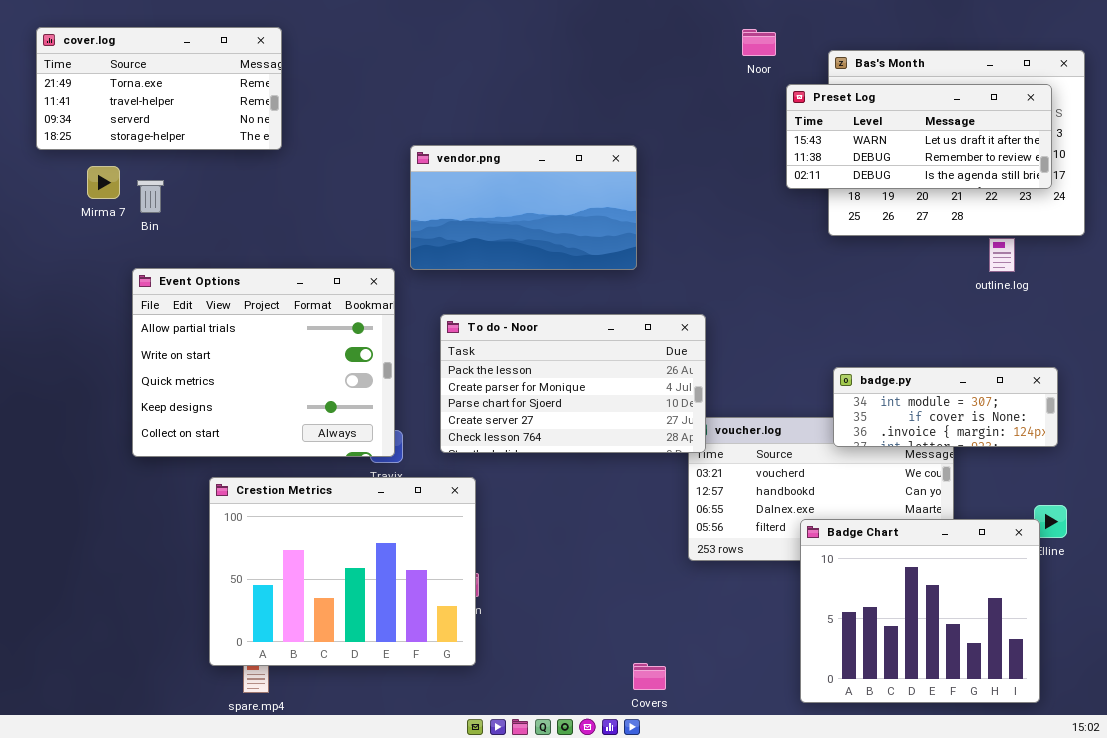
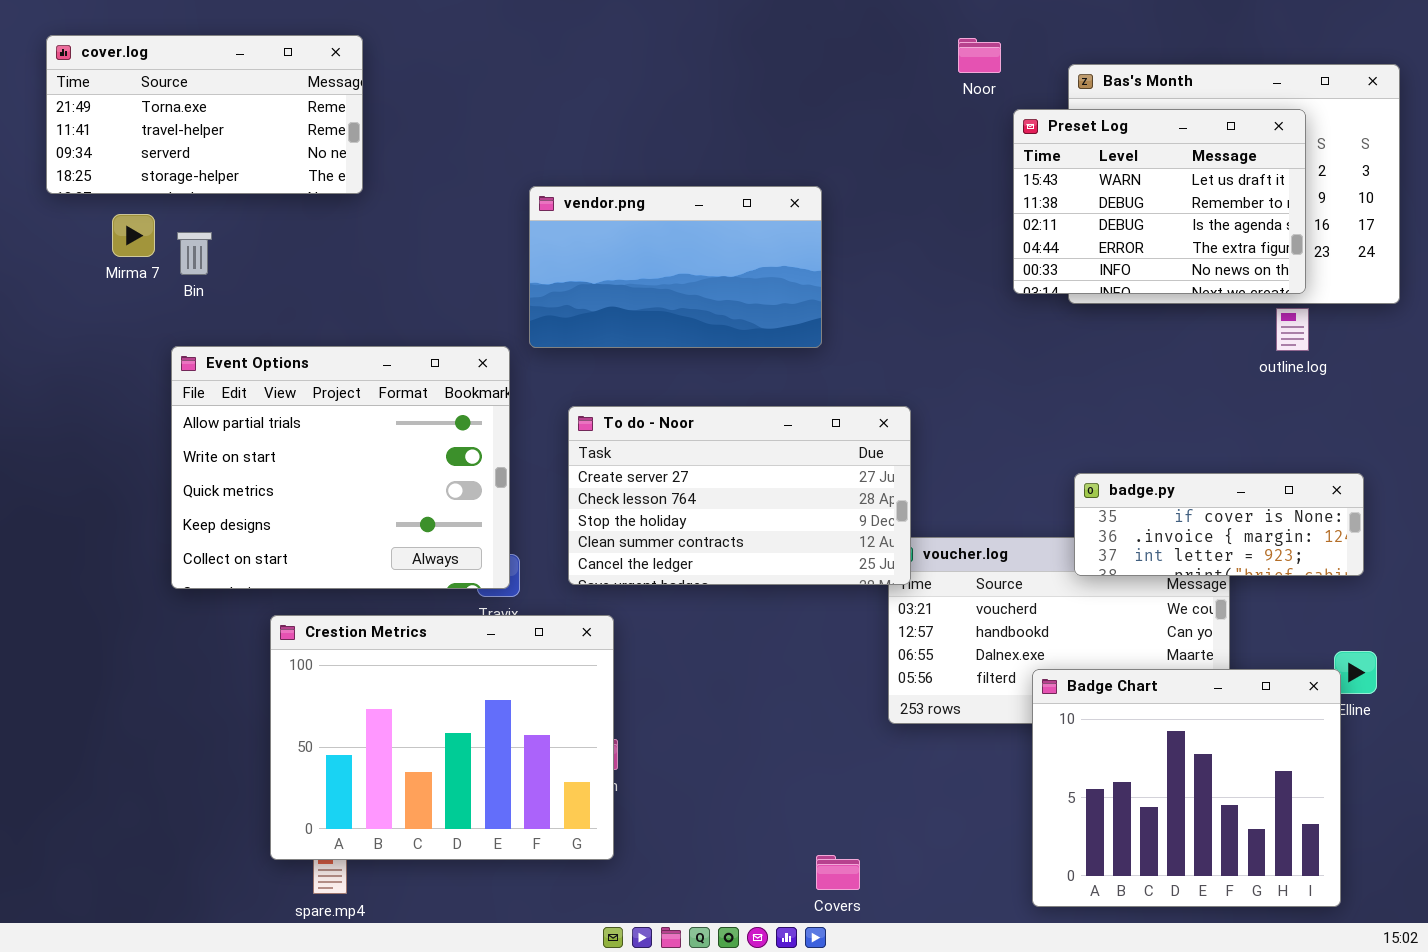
Preset Log: [786,84,1052,189] -> [1013,109,1306,294], resized
To do - Noor: [440,314,706,453] -> [568,406,911,585], scrolled down 3 rows
badge.py: [833,367,1058,447] -> [1074,473,1364,576], scrolled down 1 row

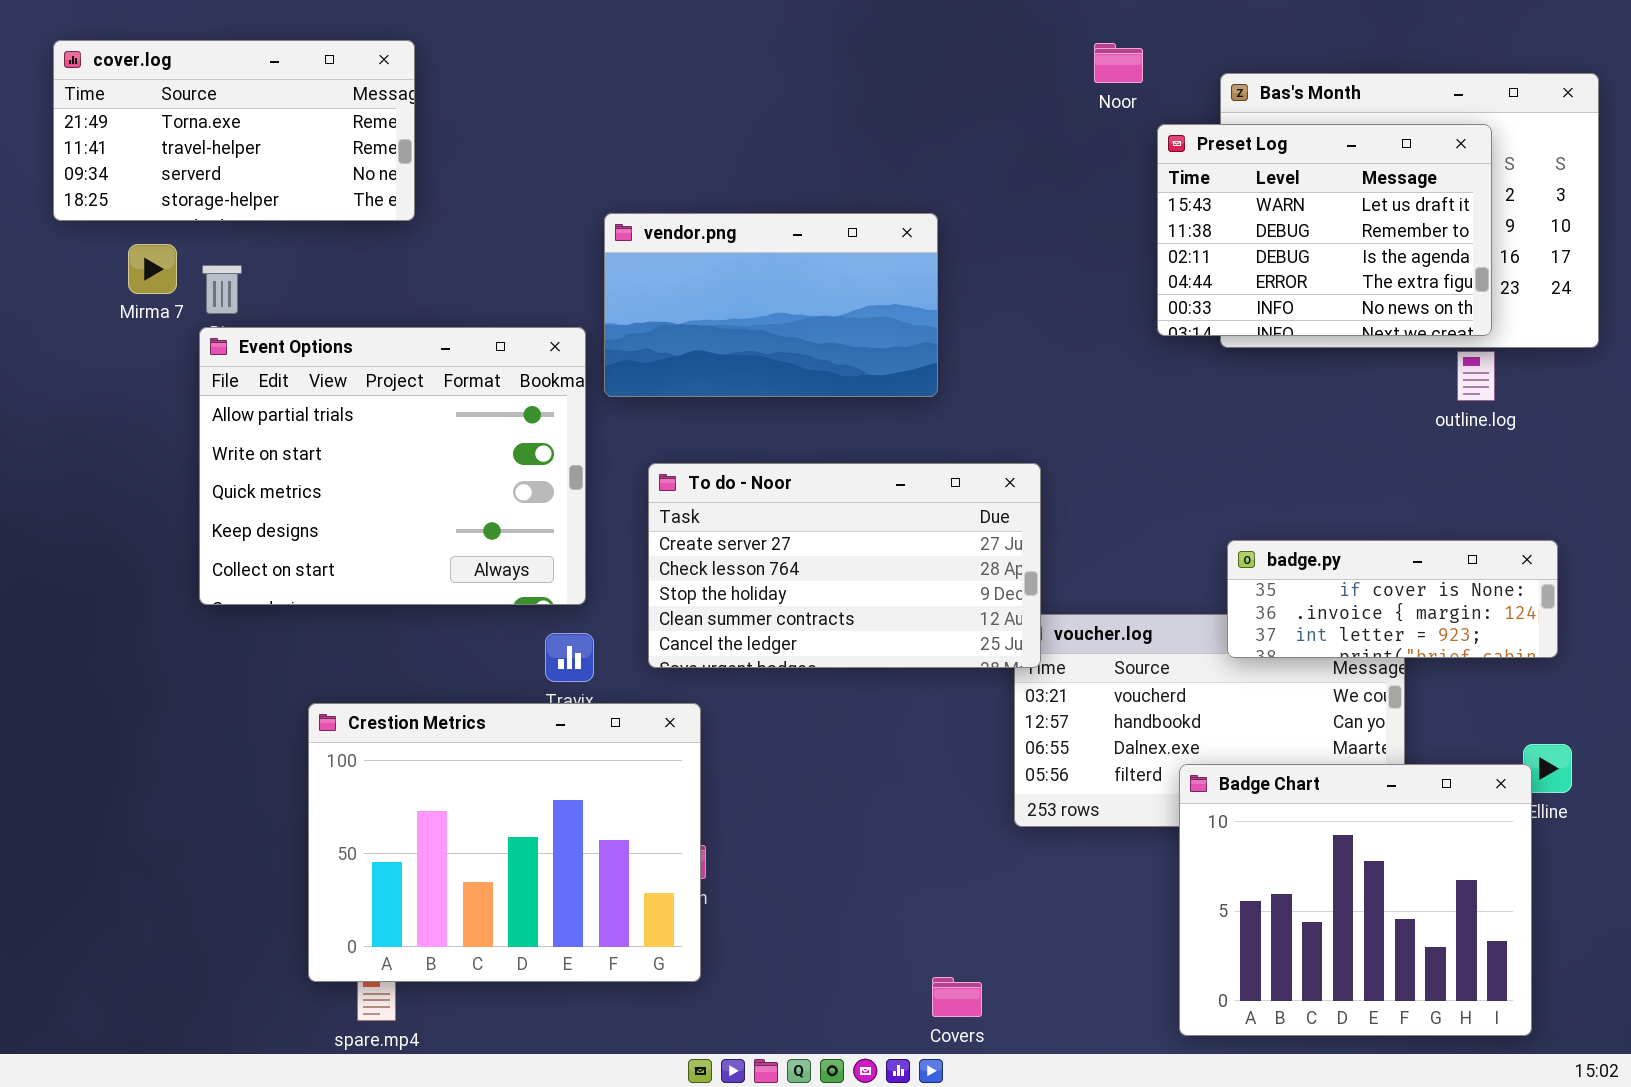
Event Options: [171,346,510,589] -> [199,327,586,605], moved

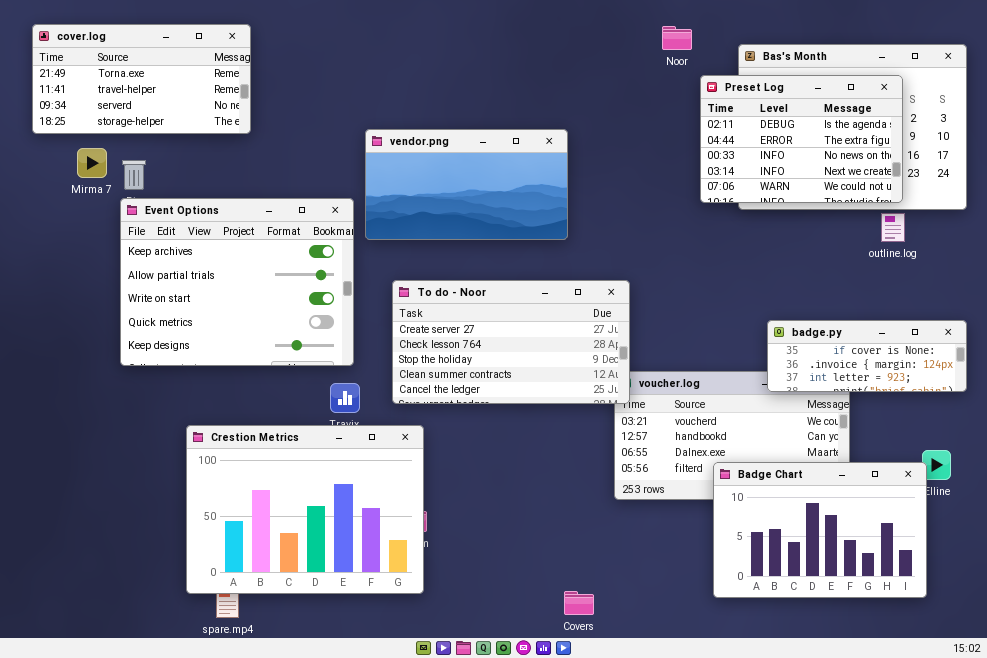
Preset Log: [1157,124,1492,336] -> [700,75,903,203], scrolled down 2 rows
Event Options: [199,327,586,605] -> [120,198,354,366], scrolled up 1 row
badge.py: [1227,540,1558,658] -> [767,320,967,392], moved
Badge Chart: [1179,764,1532,1036] -> [713,462,927,598], resized

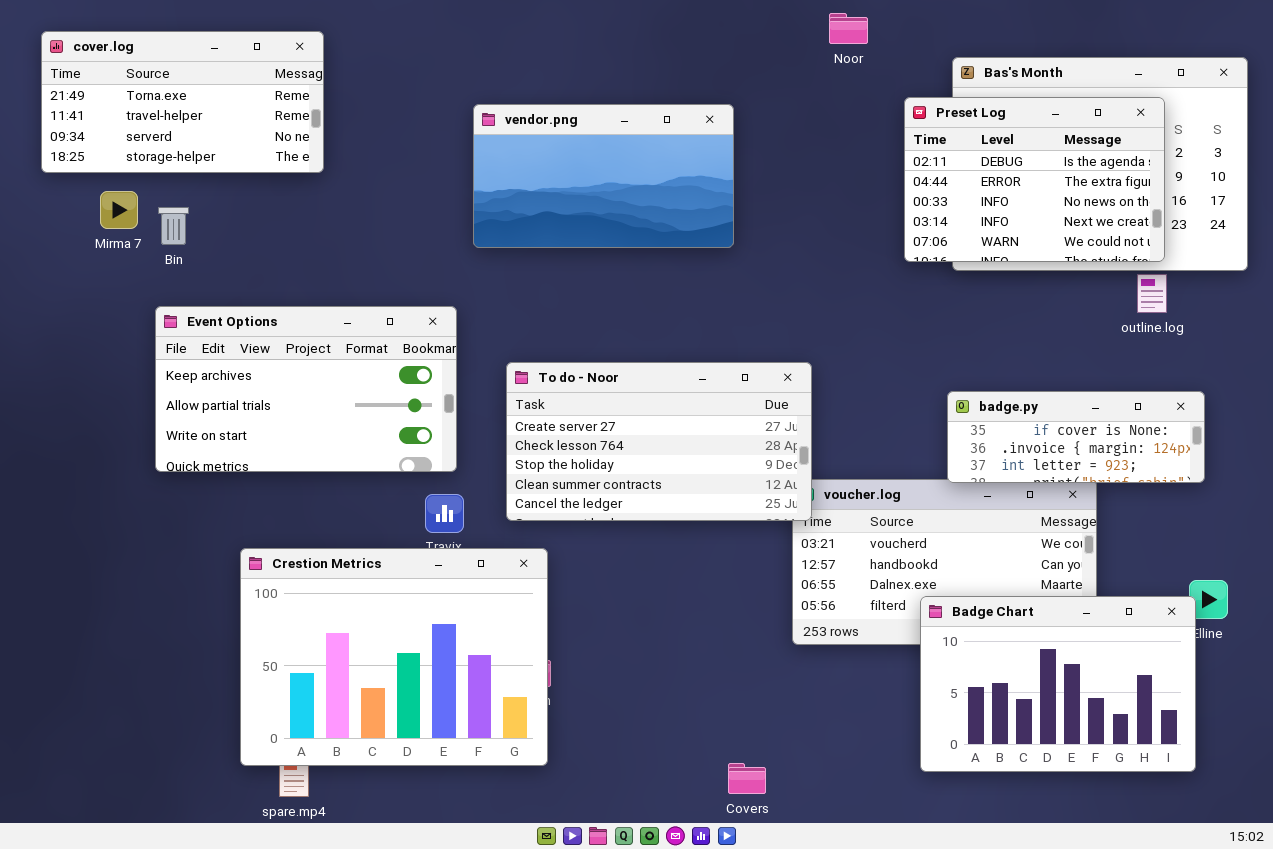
Noor: [662,26,692,50] -> [829,13,868,44], moved
vendor.png: [365,129,568,240] -> [473,104,734,248], moved
Event Options: [120,198,354,366] -> [155,306,457,472], resized
badge.py: [767,320,967,392] -> [947,391,1205,483], moved

